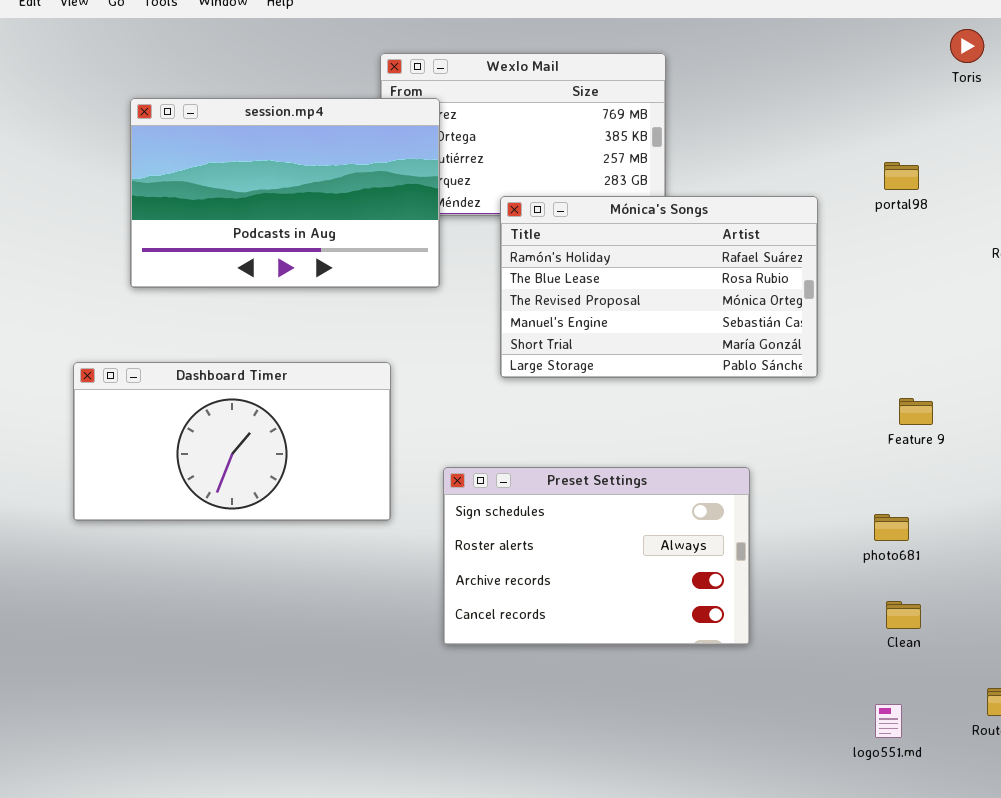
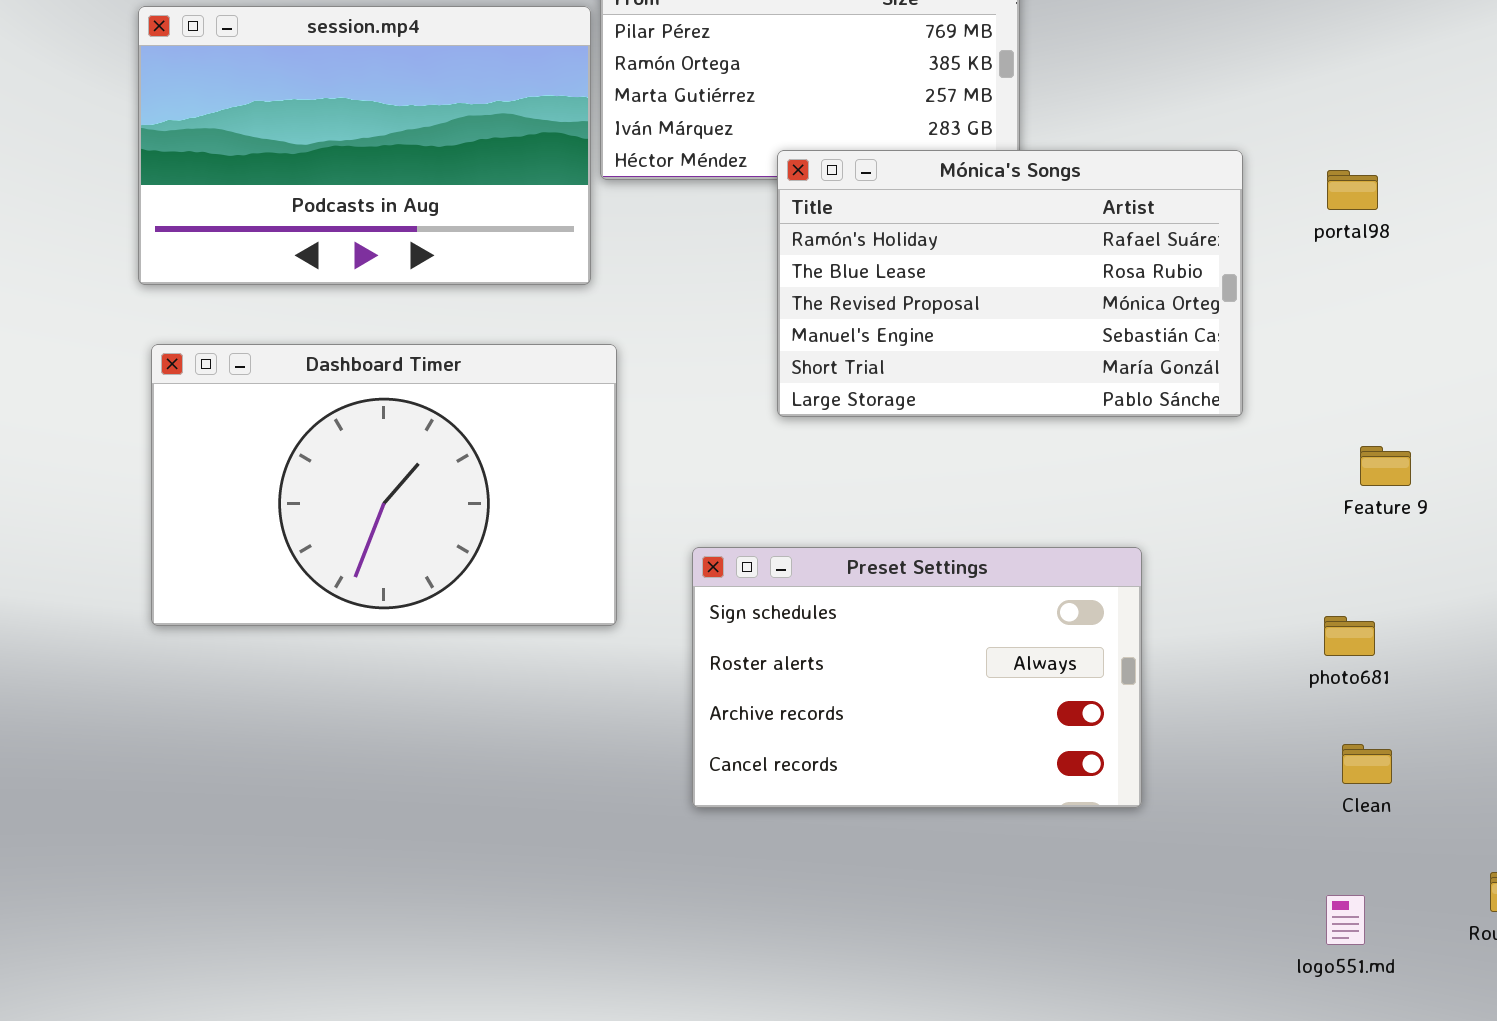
session.mp4: [130,98,440,288] -> [138,6,591,285], moved
portal98: [884,162,919,190] -> [1327,170,1378,210], moved
Dashboard Timer: [73,362,391,521] -> [151,344,617,626], resized

